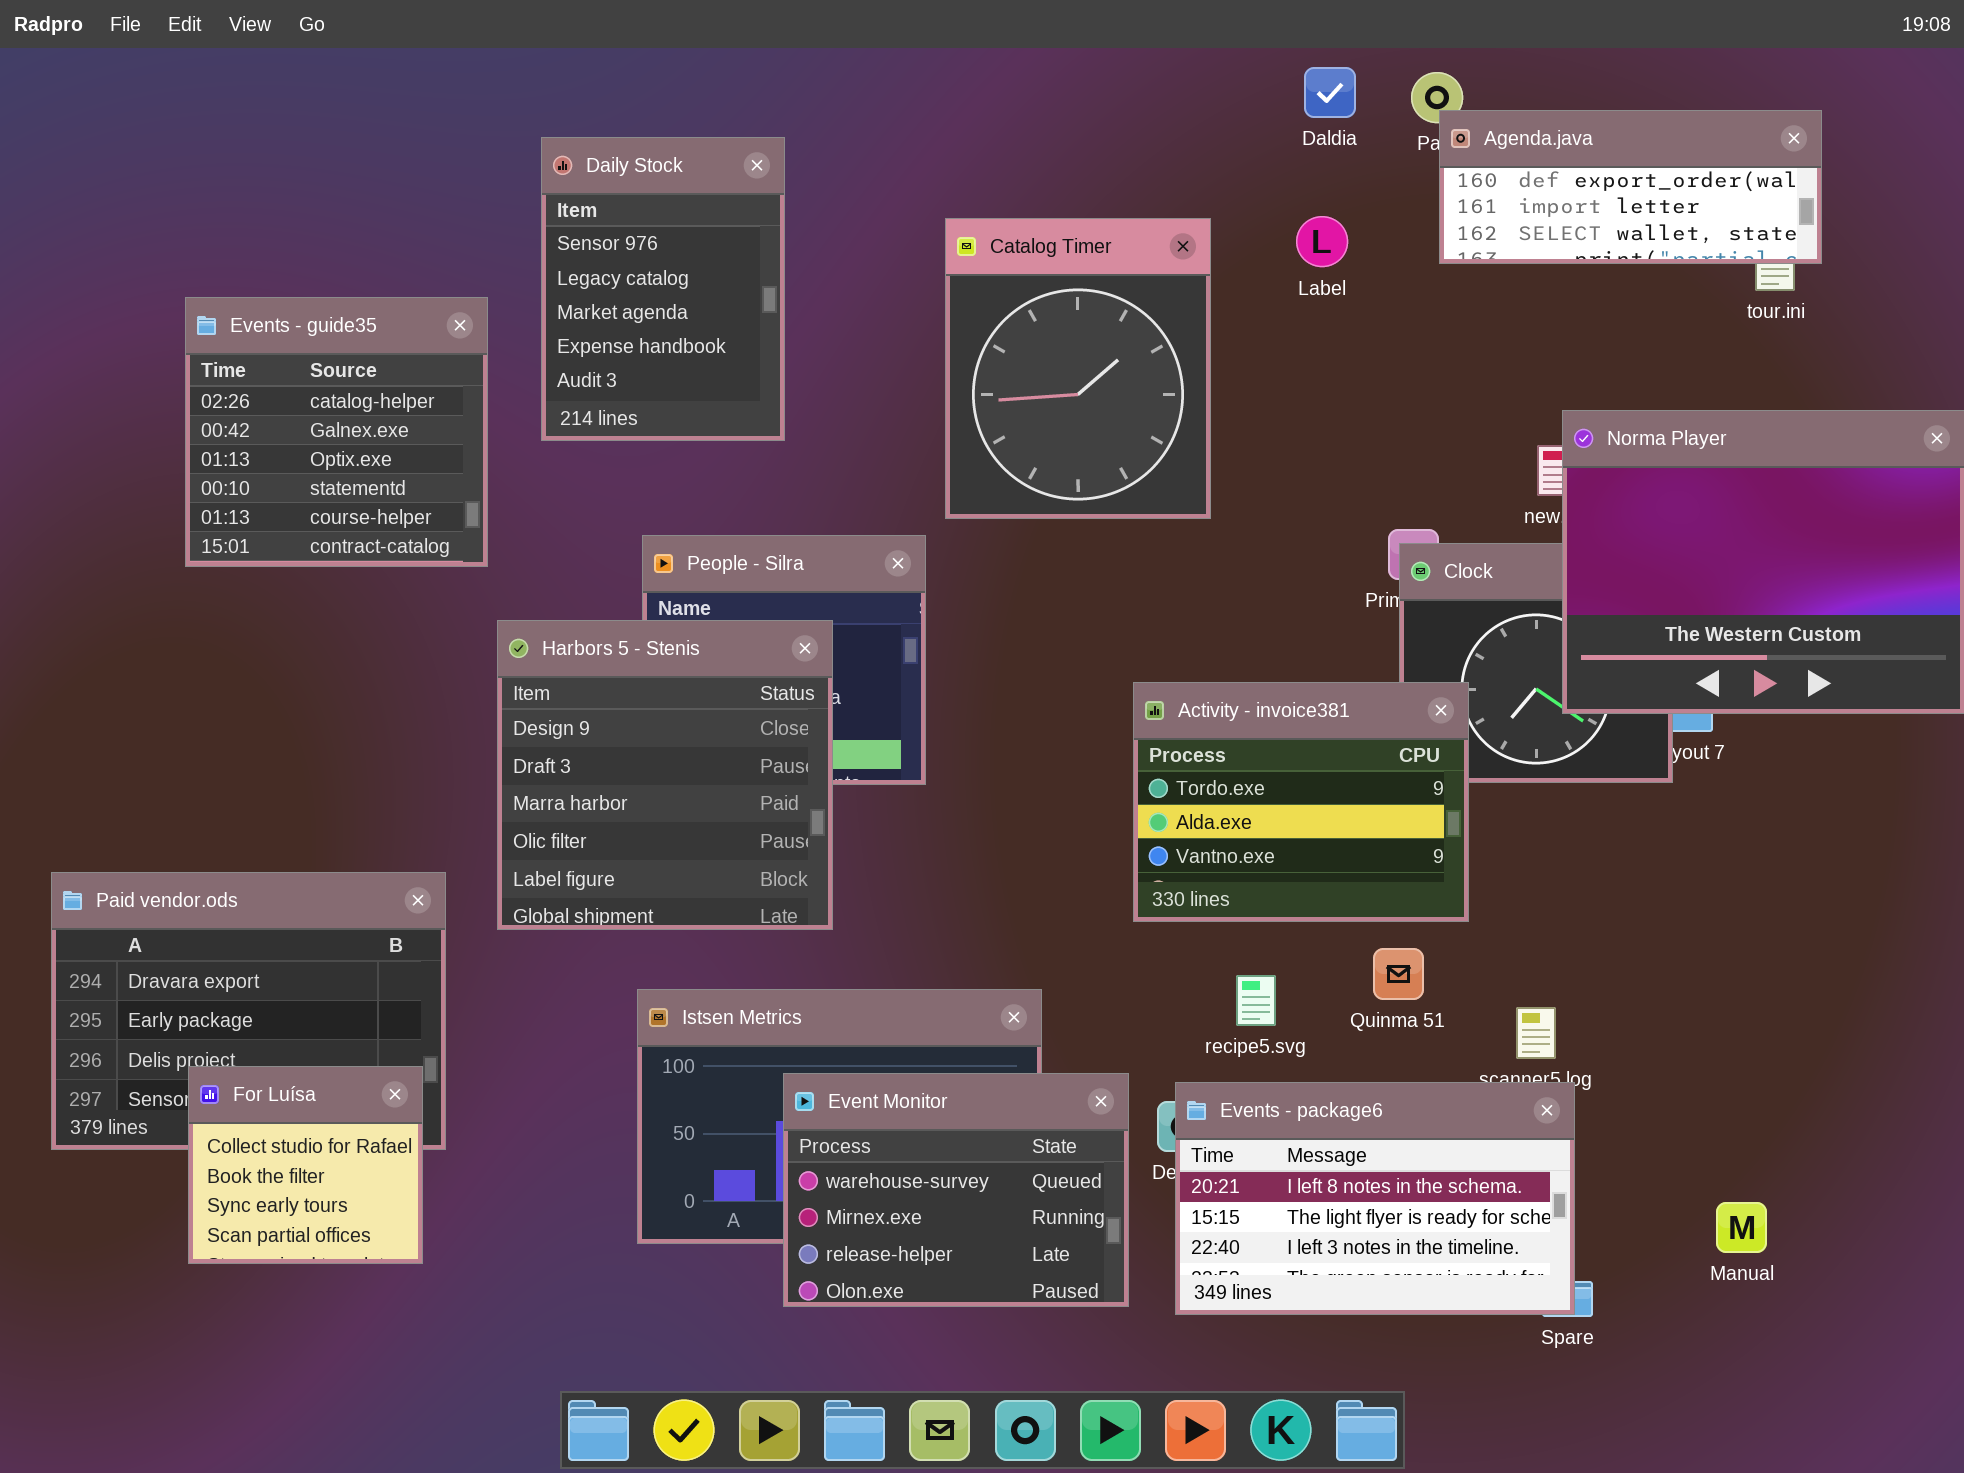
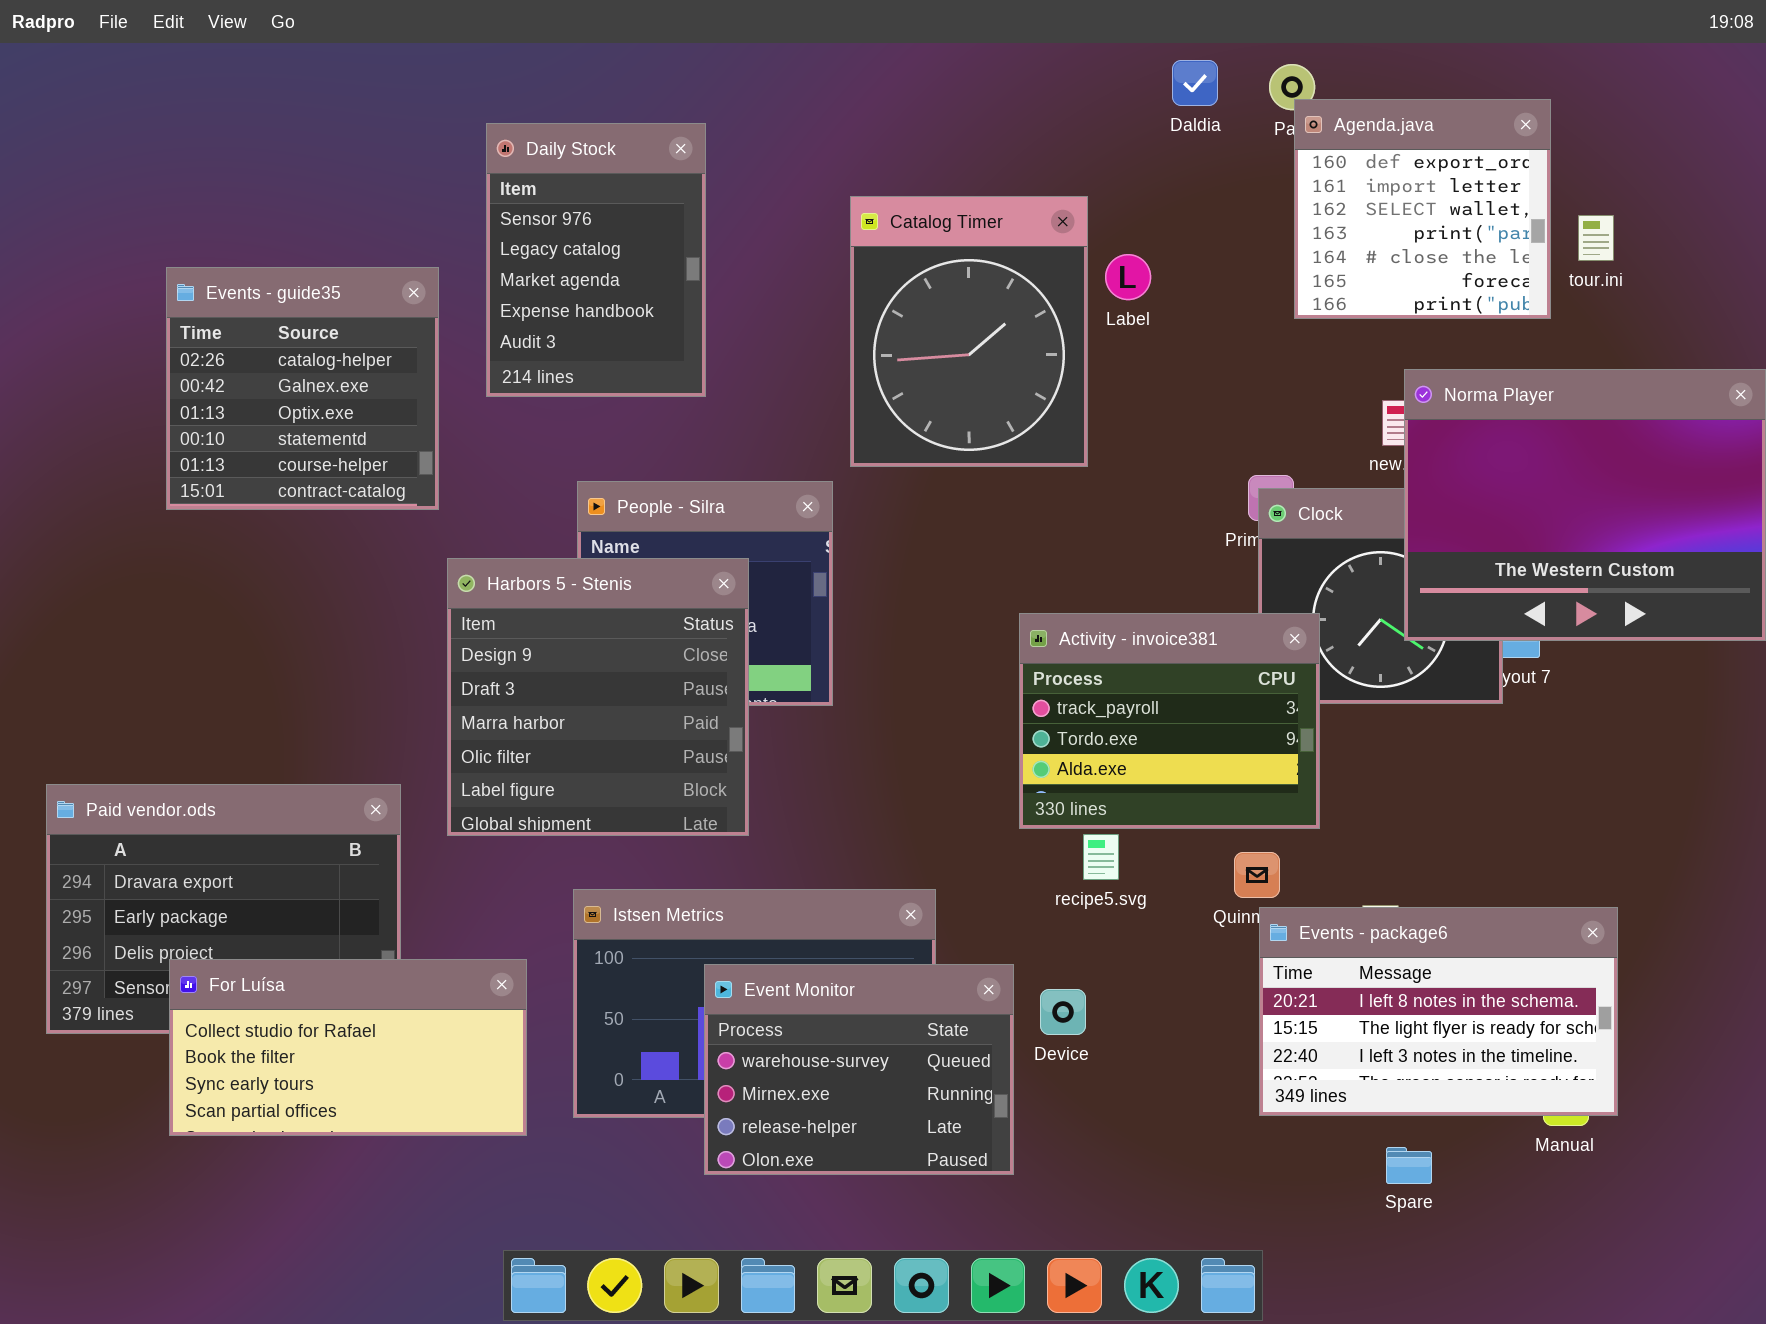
Agenda.java: [1439,110,1822,264] -> [1294,99,1551,319], resized
Label: [1296,216,1348,267] -> [1105,254,1151,300], moved
Activity - invoice381: [1133,682,1469,922] -> [1019,613,1320,829], scrolled up 1 row
recipe5.svg: [1236,975,1276,1026] -> [1083,834,1119,880], moved
For Luísa: [188,1066,423,1264] -> [169,959,527,1136], resized
Events - package6: [1175,1082,1575,1315] -> [1259,907,1618,1116], moved

